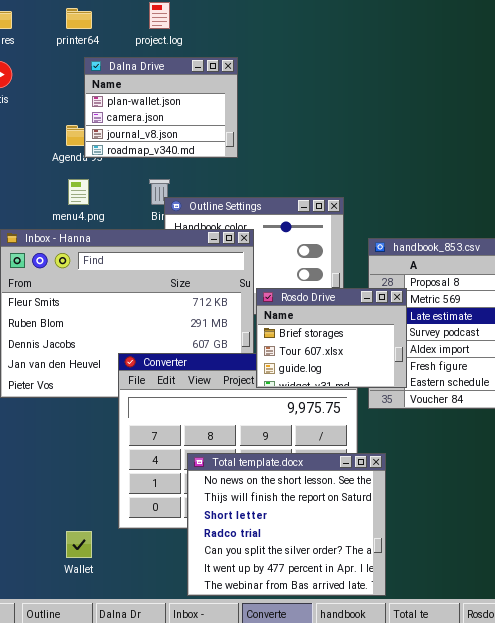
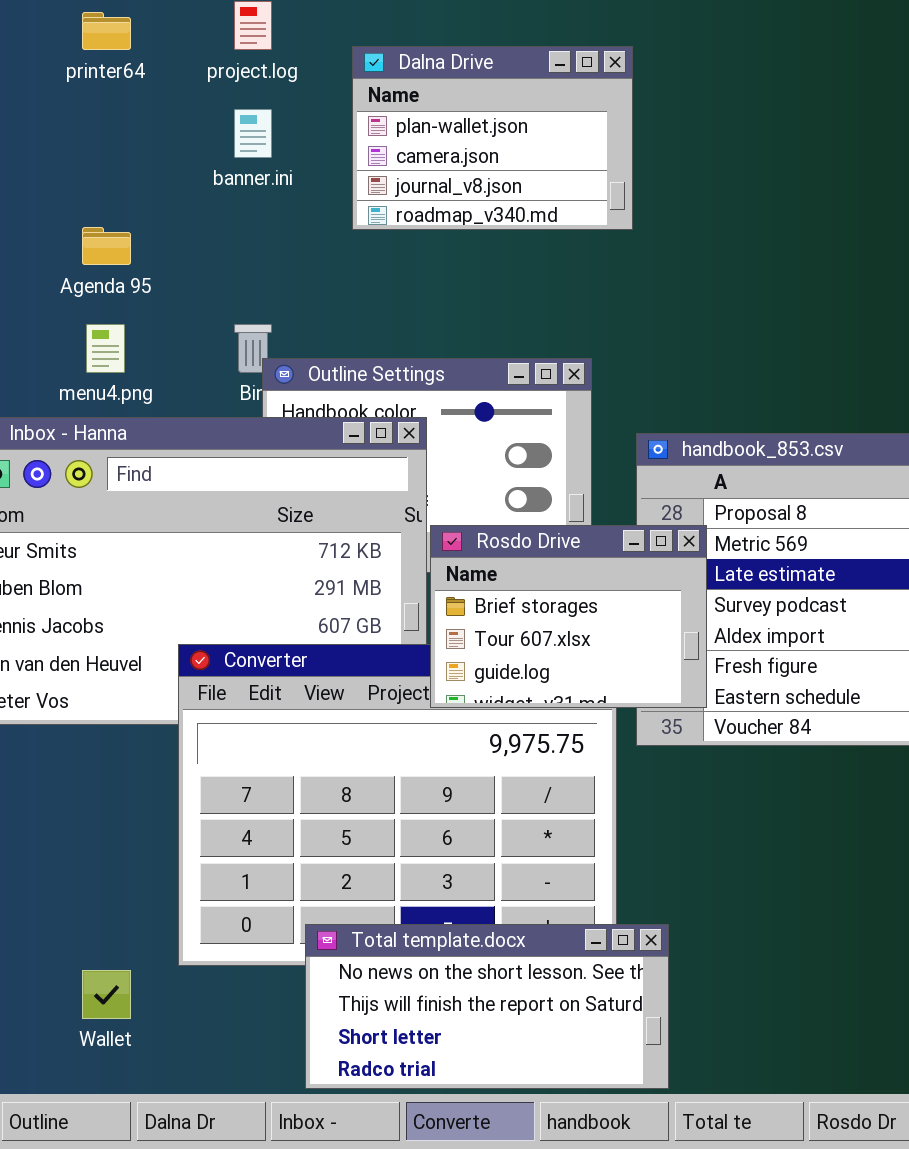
Dalna Drive: [84,57,238,158] -> [352,46,633,230], moved
Total template.docx: [187,453,386,596] -> [305,924,669,1089], resized

